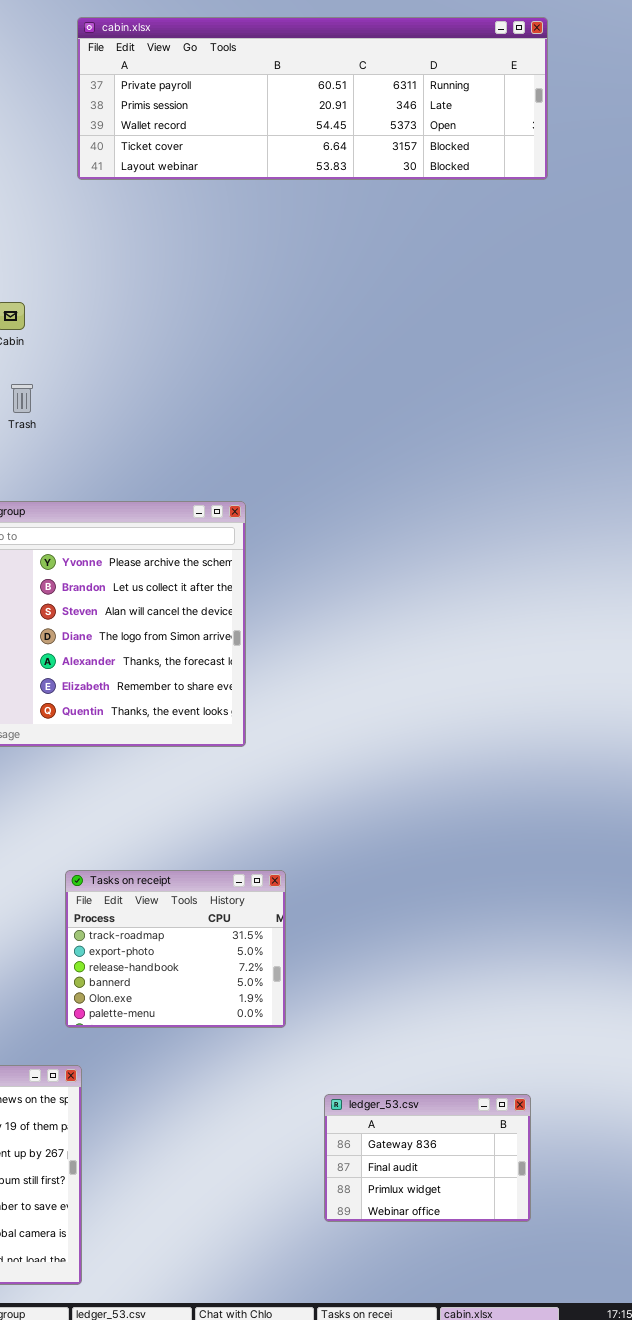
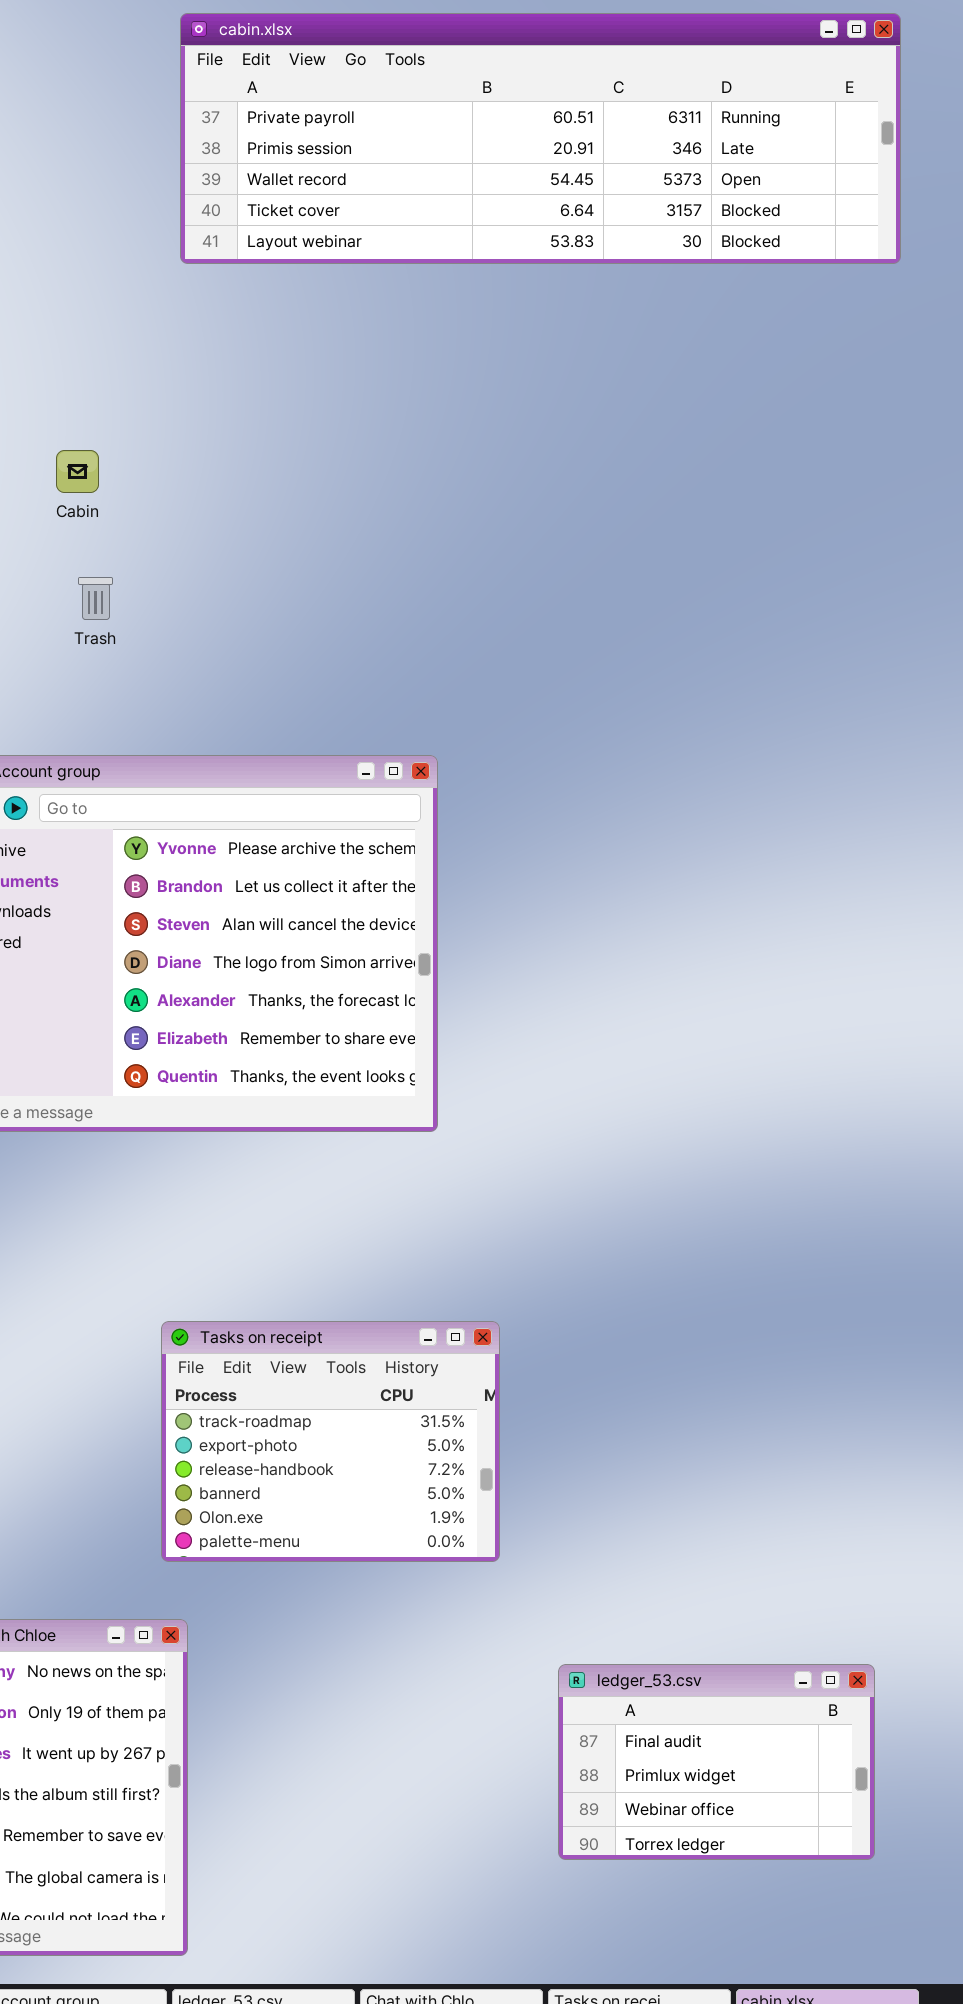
ledger_53.csv: [324,1094,531,1222] -> [558,1664,875,1860], scrolled down 1 row

